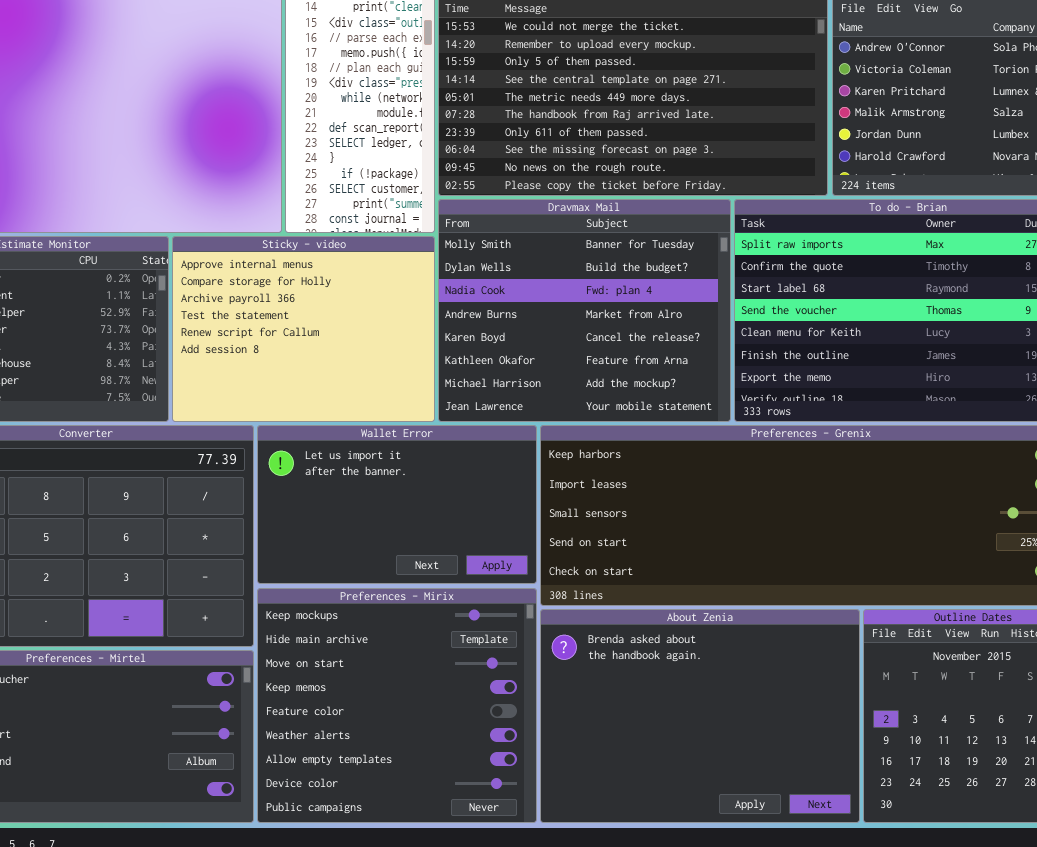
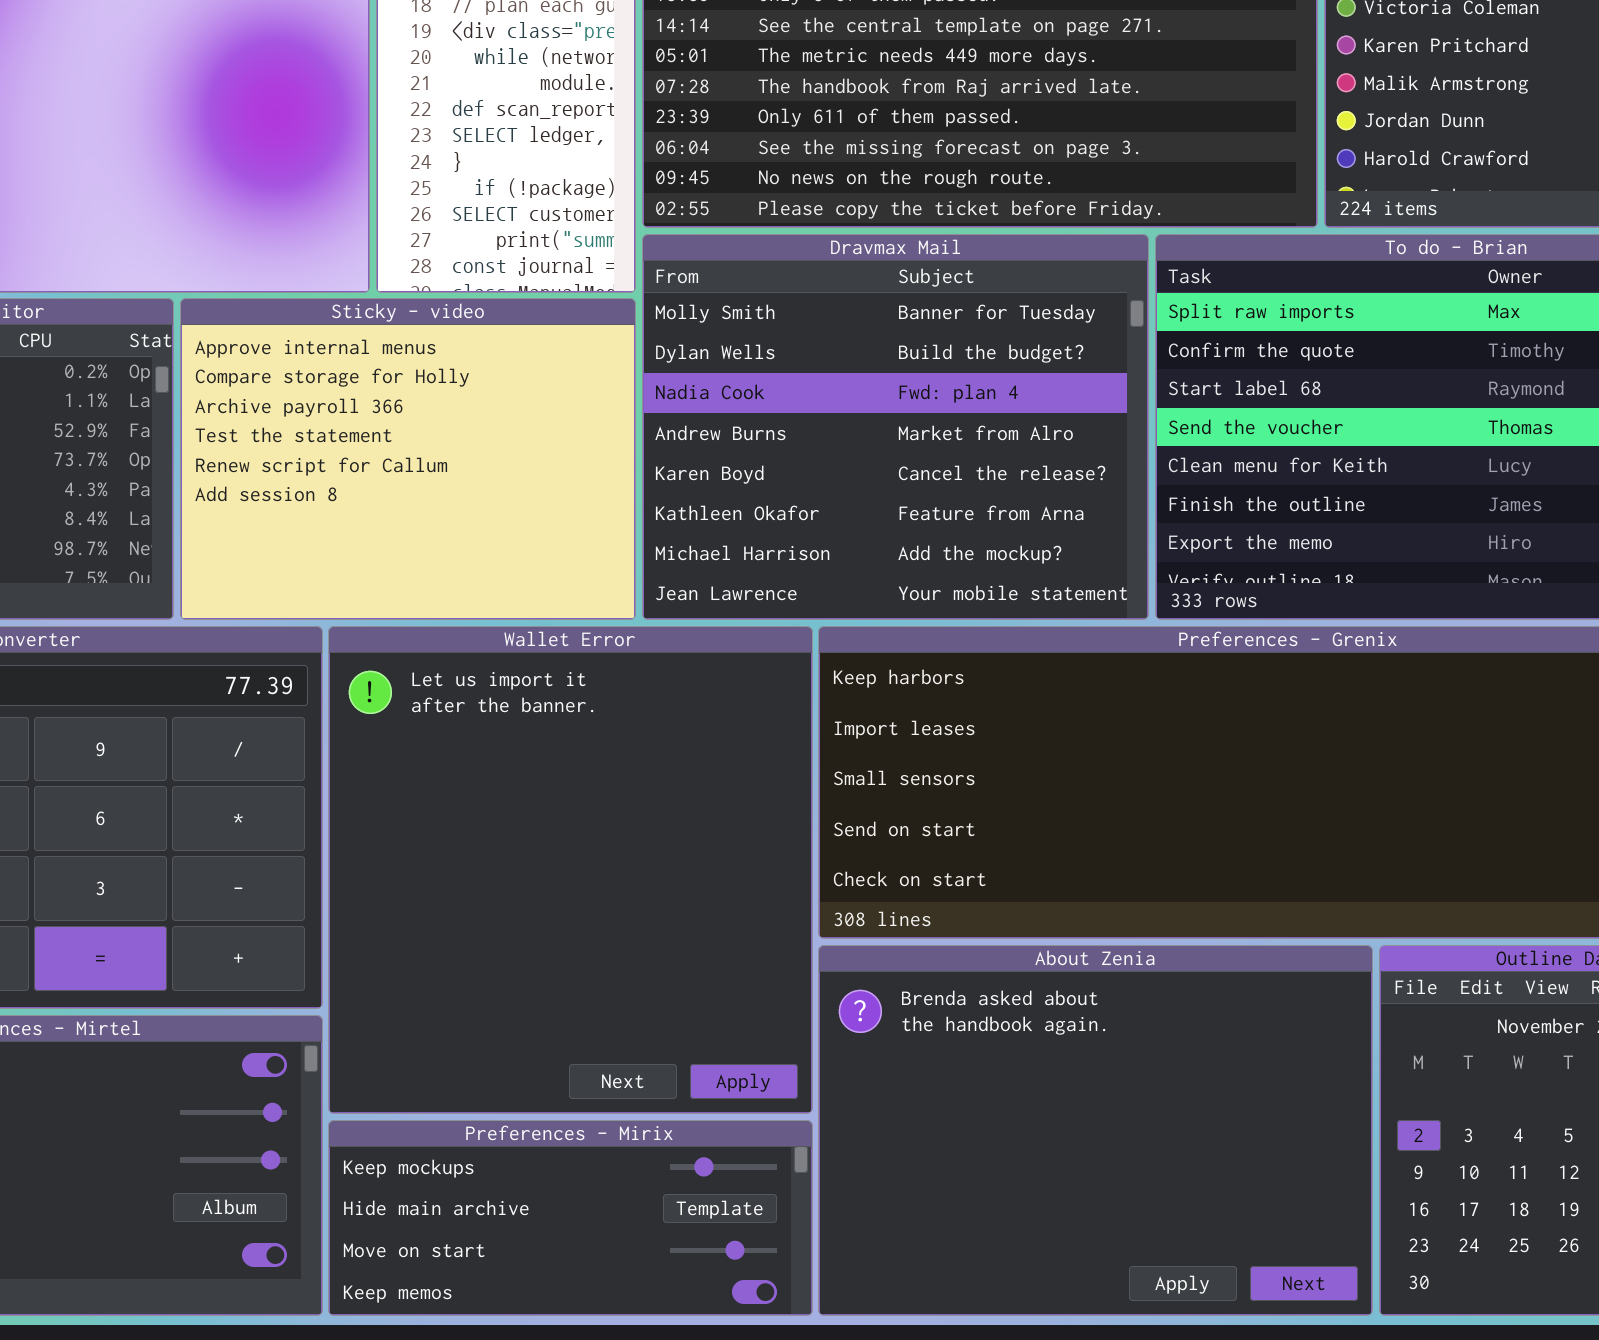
Wallet Error: [257,425,537,584] -> [328,626,813,1114], resized
Preferences - Mirix: [257,588,537,823] -> [328,1120,813,1316], resized

